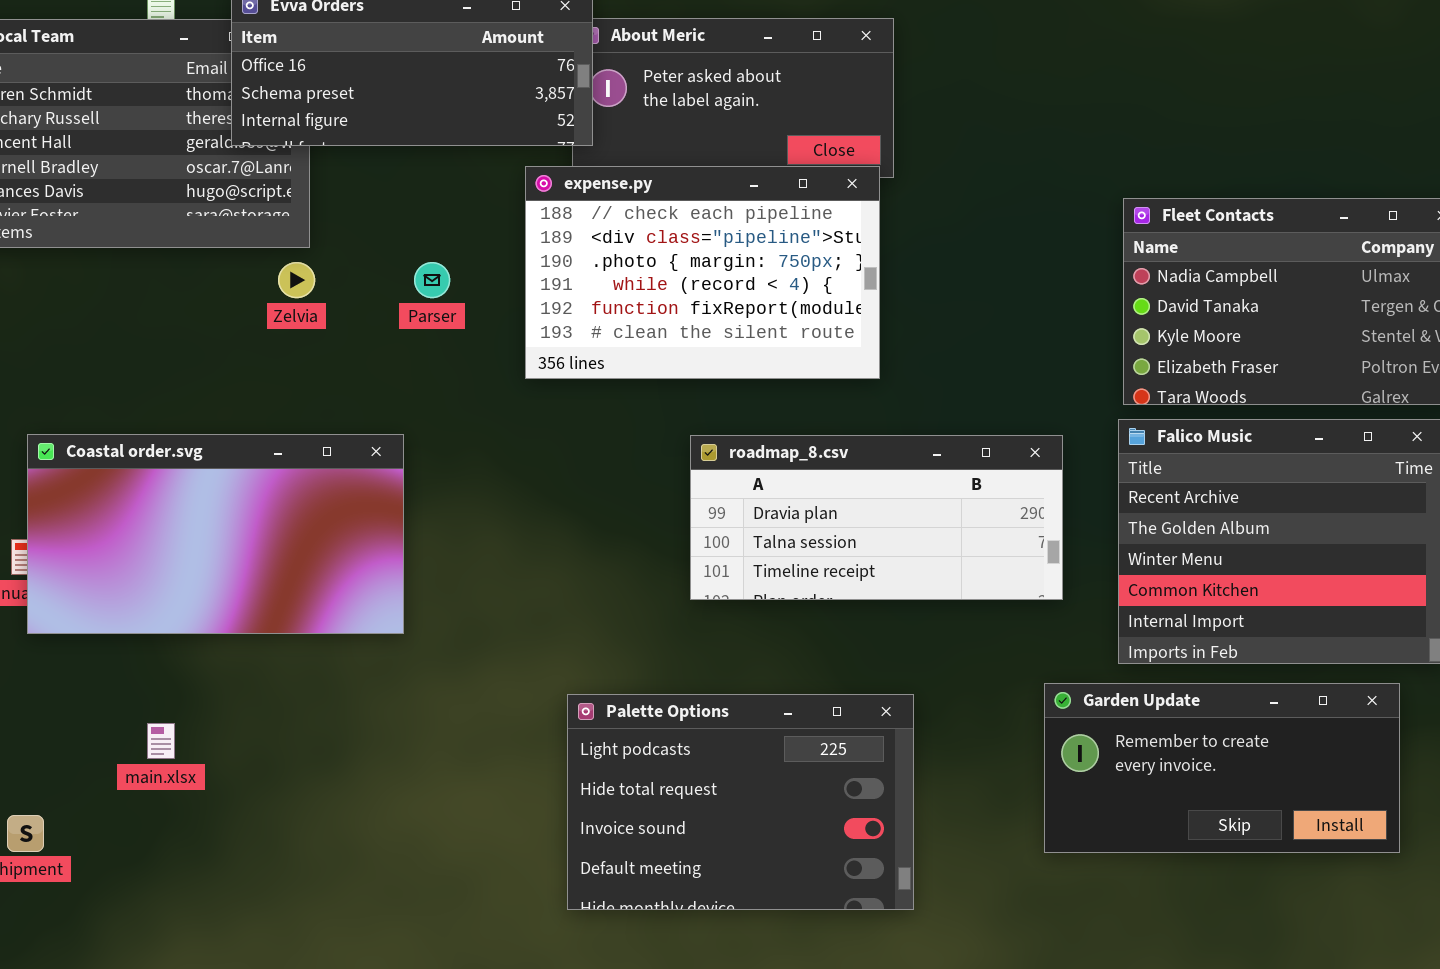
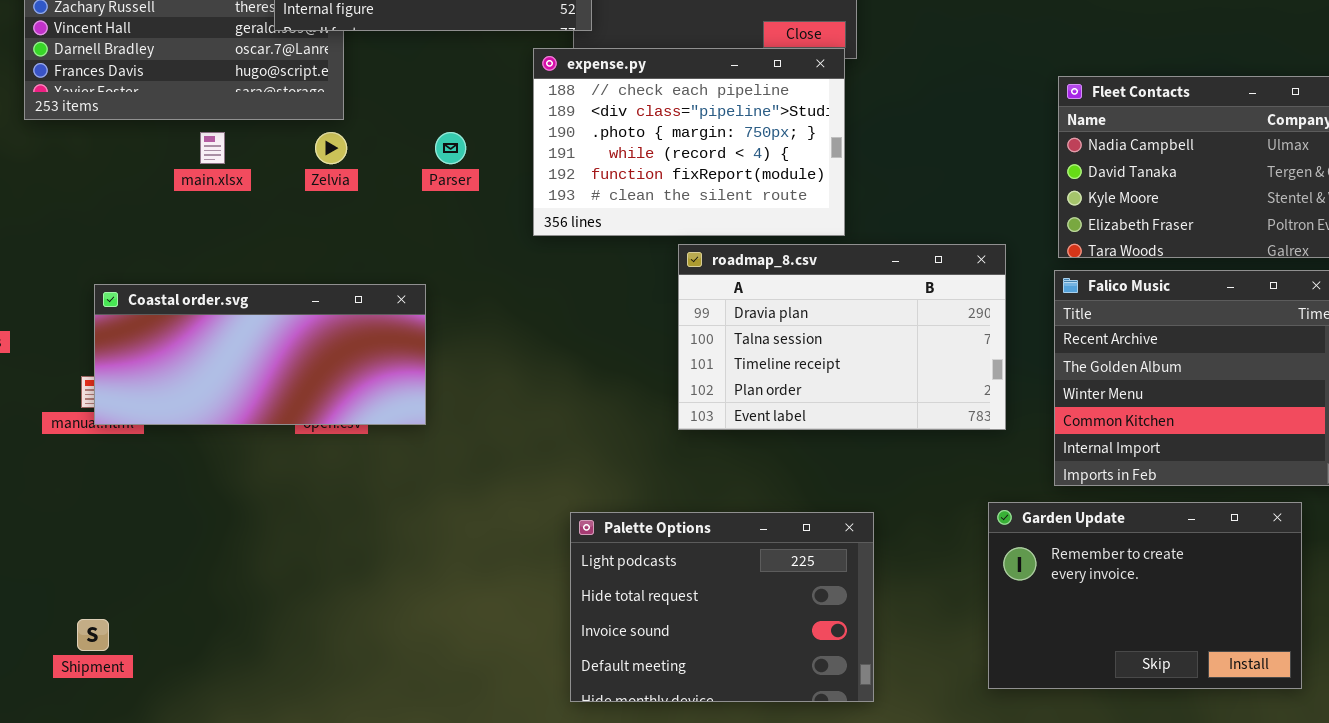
Coastal order.svg: [27,434,404,634] -> [94,284,426,425], resized
roadmap_8.csv: [690,435,1063,600] -> [678,244,1006,430], resized
Garden Update: [1044,683,1400,853] -> [988,502,1302,689], resized
main.xlsx: [147,723,175,759] -> [200,132,225,164], moved

